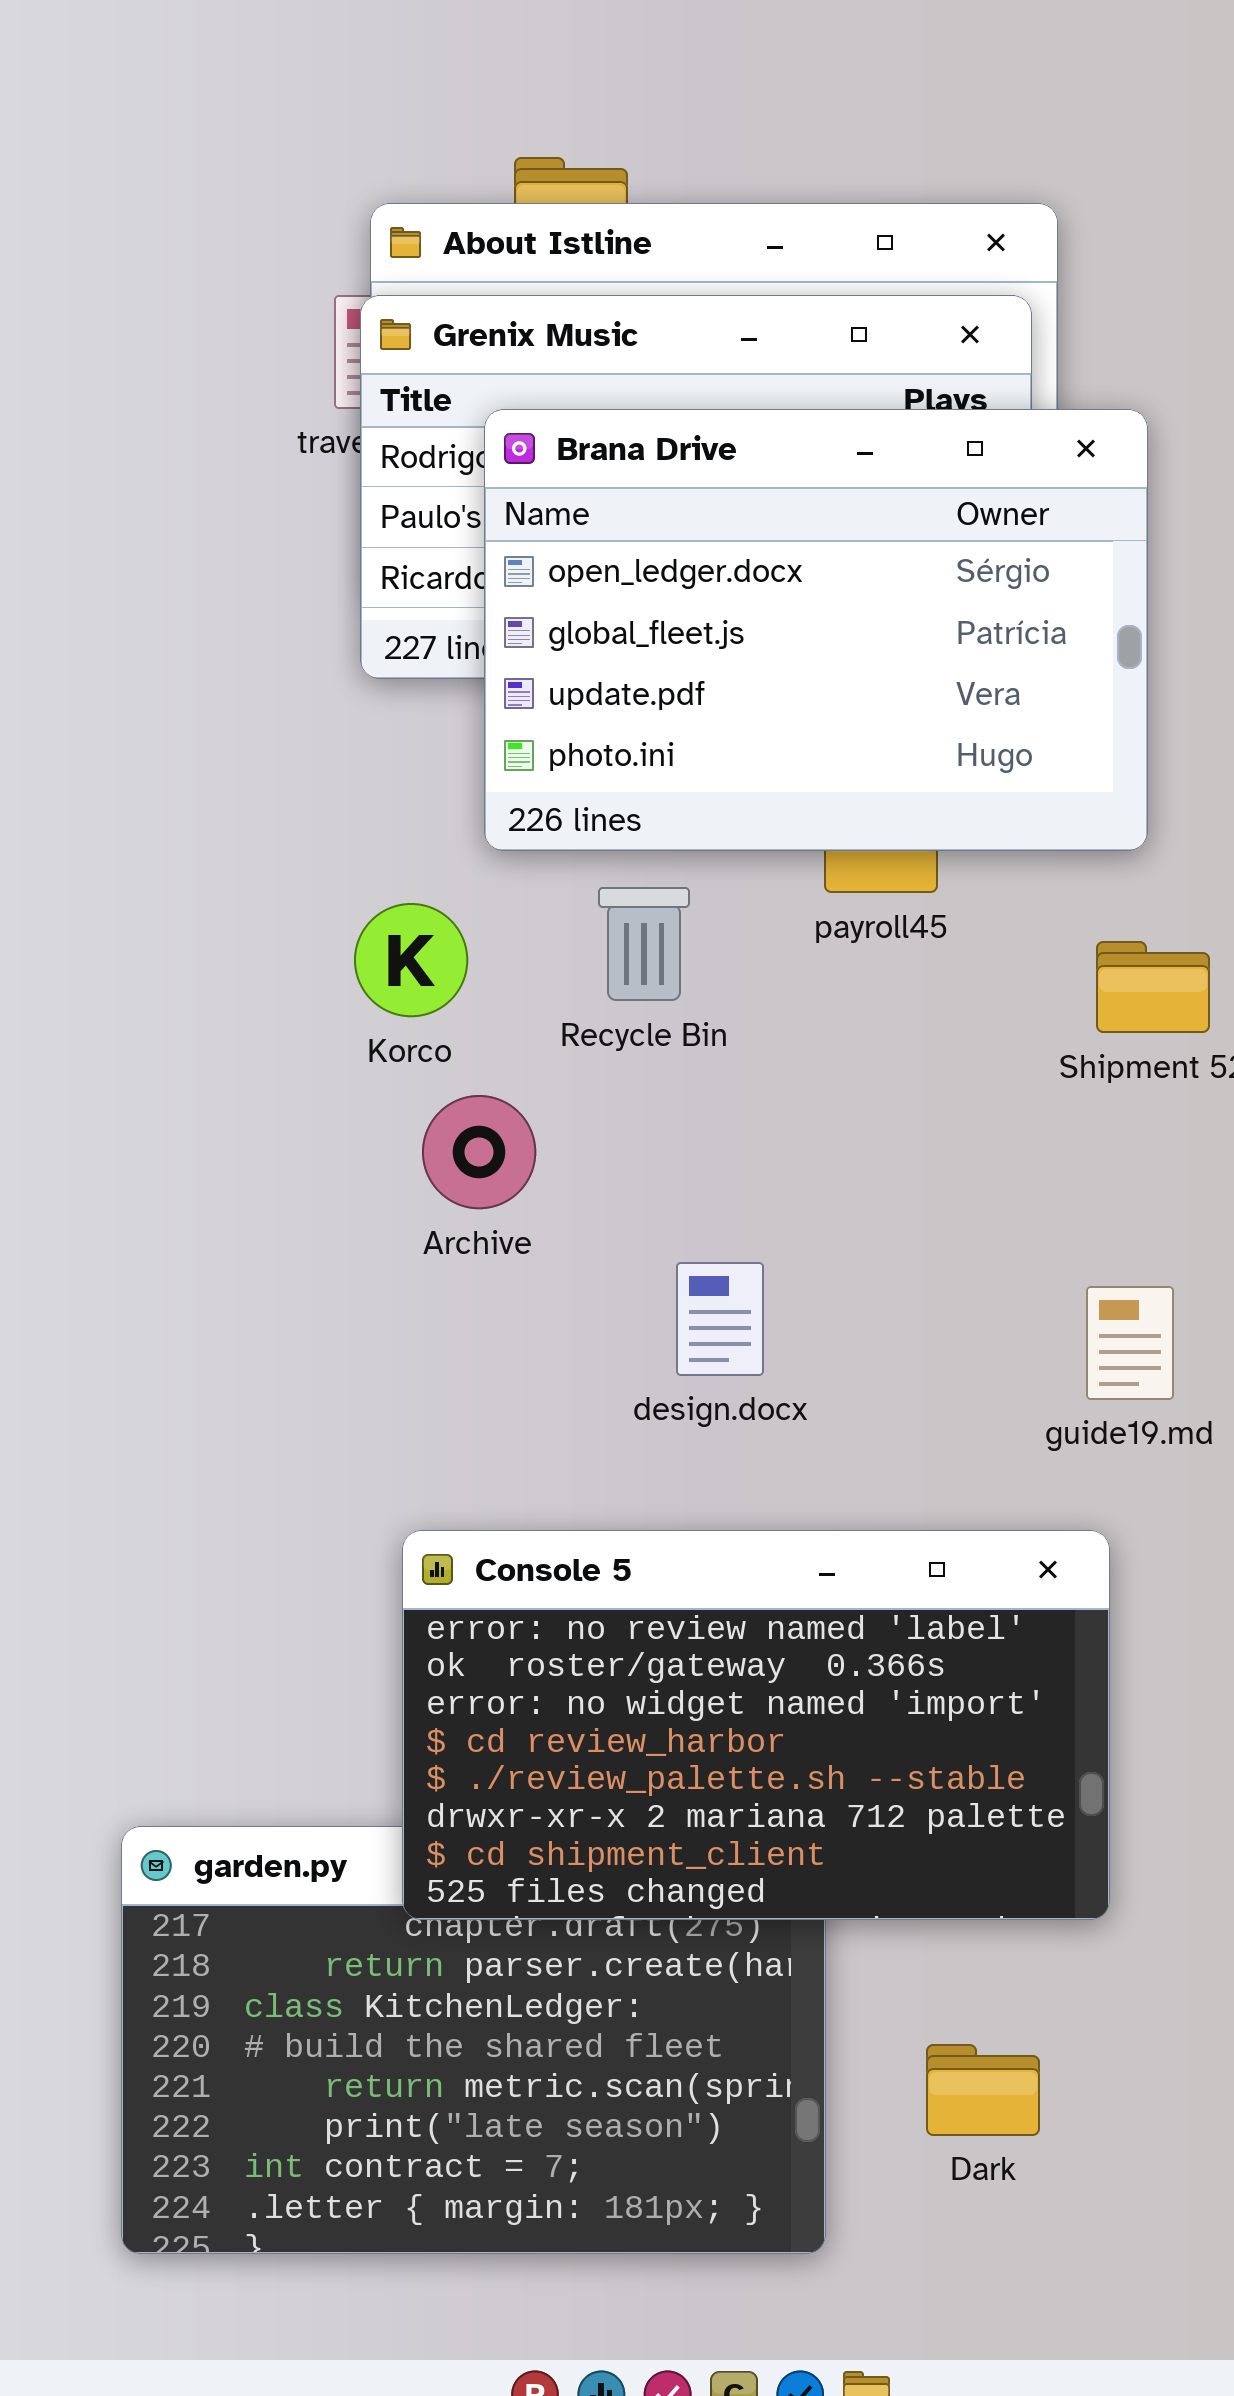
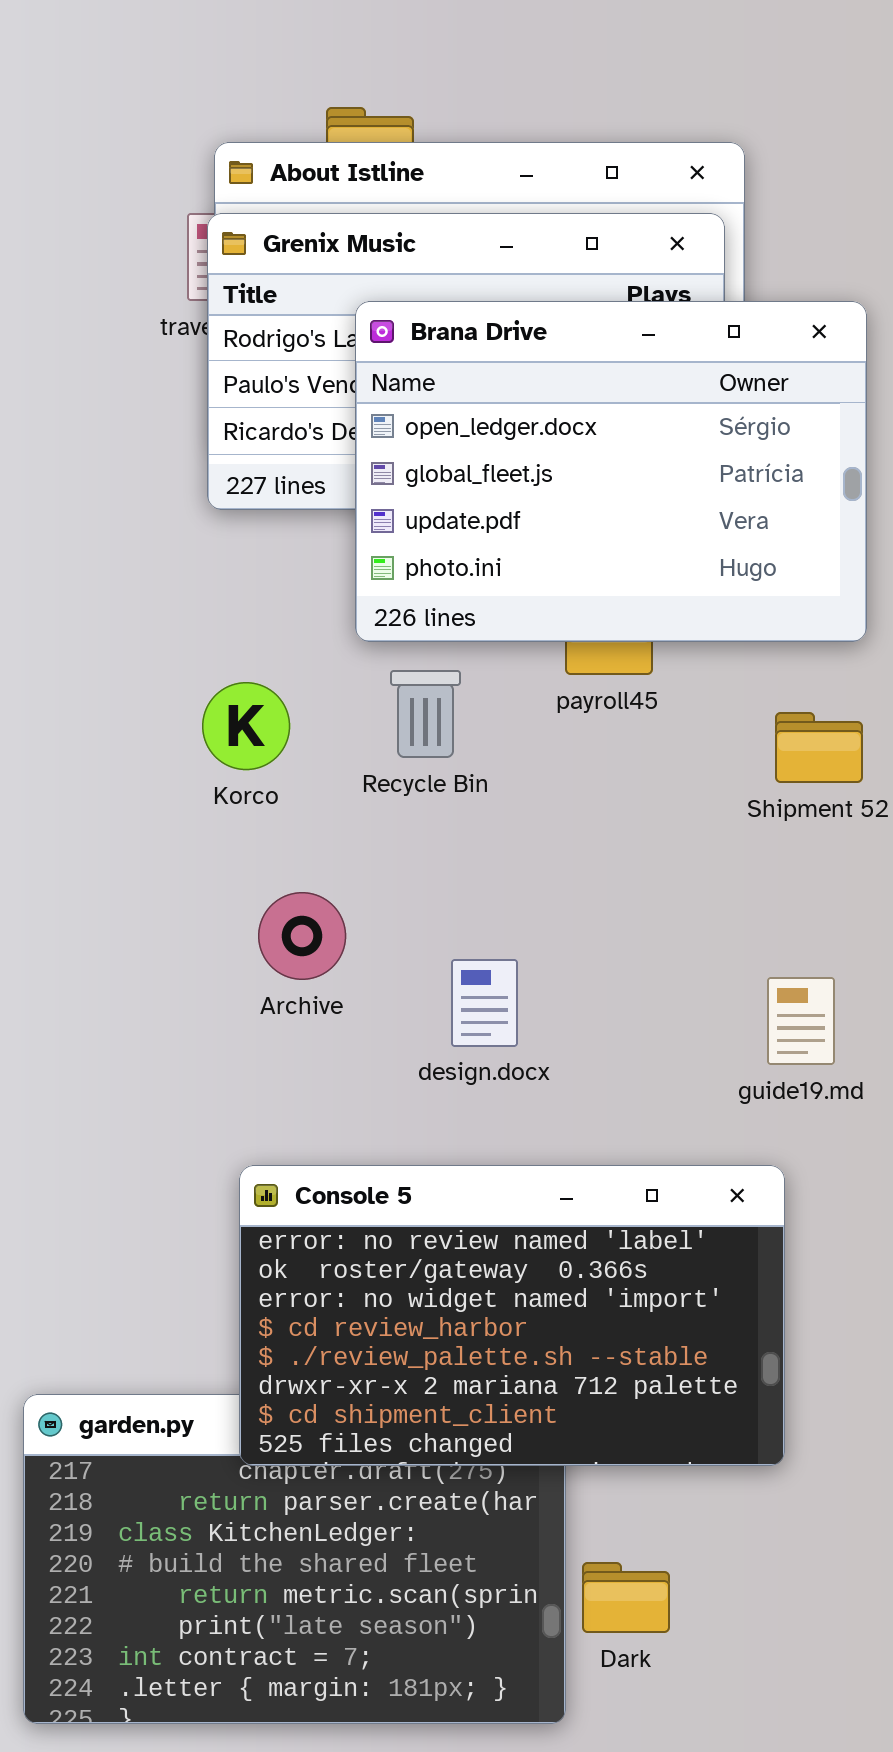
Brana Drive: [484,409,1148,851] -> [355,301,867,642], moved
Archive: [422,1095,536,1209] -> [258,892,346,980], moved
Dark: [926,2044,1040,2136] -> [582,1562,670,1633], moved

